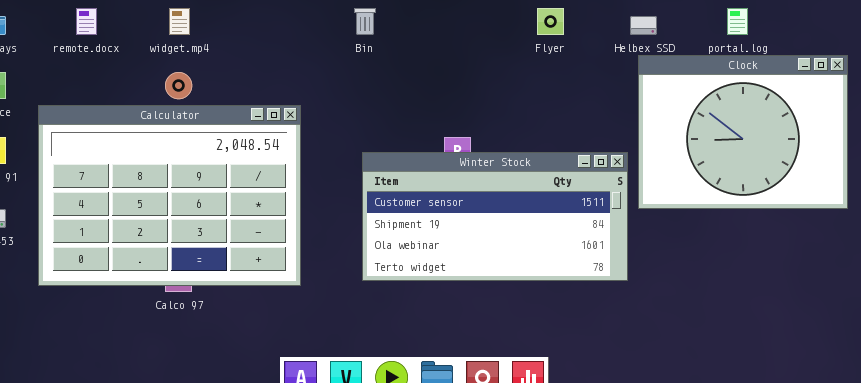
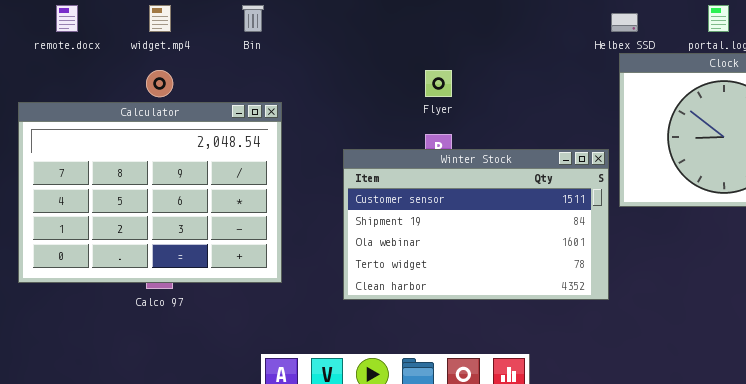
Bin: [354,8,376,35] -> [242,5,264,32], moved
Flyer: [537,8,564,35] -> [425,70,452,97], moved
Winter Stock: [362,152,628,281] -> [343,149,609,300], resized

